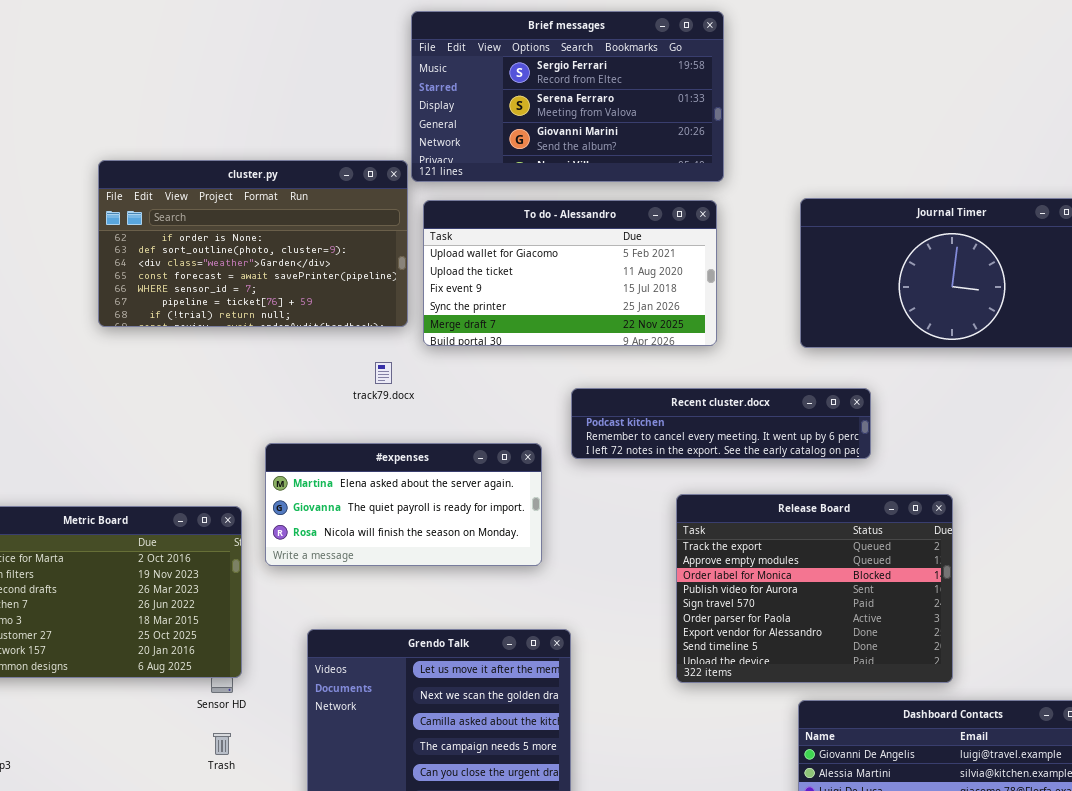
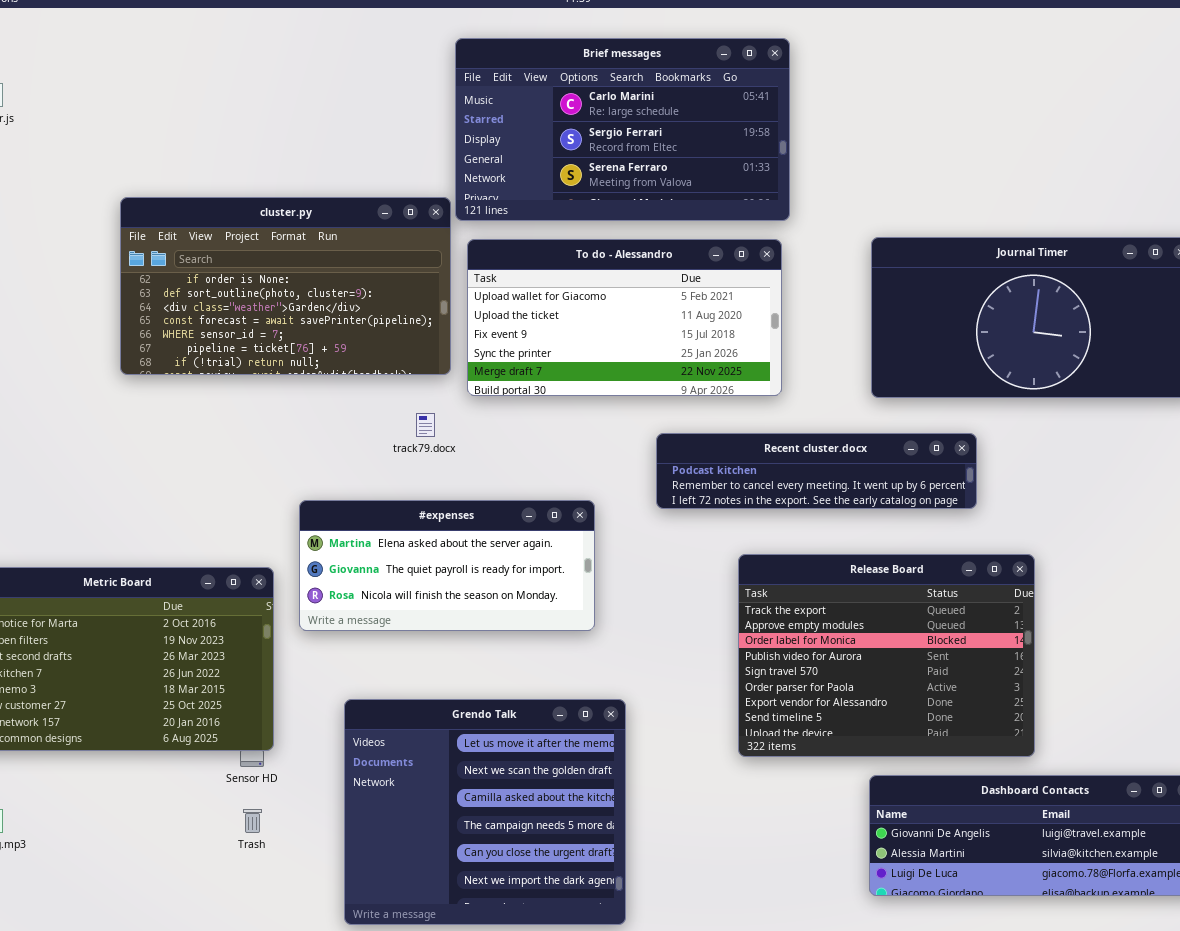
Brief messages: [411,11,724,182] -> [455,38,790,221], scrolled up 1 row
Recent cluster.docx: [571,388,871,459] -> [656,433,977,509], moved

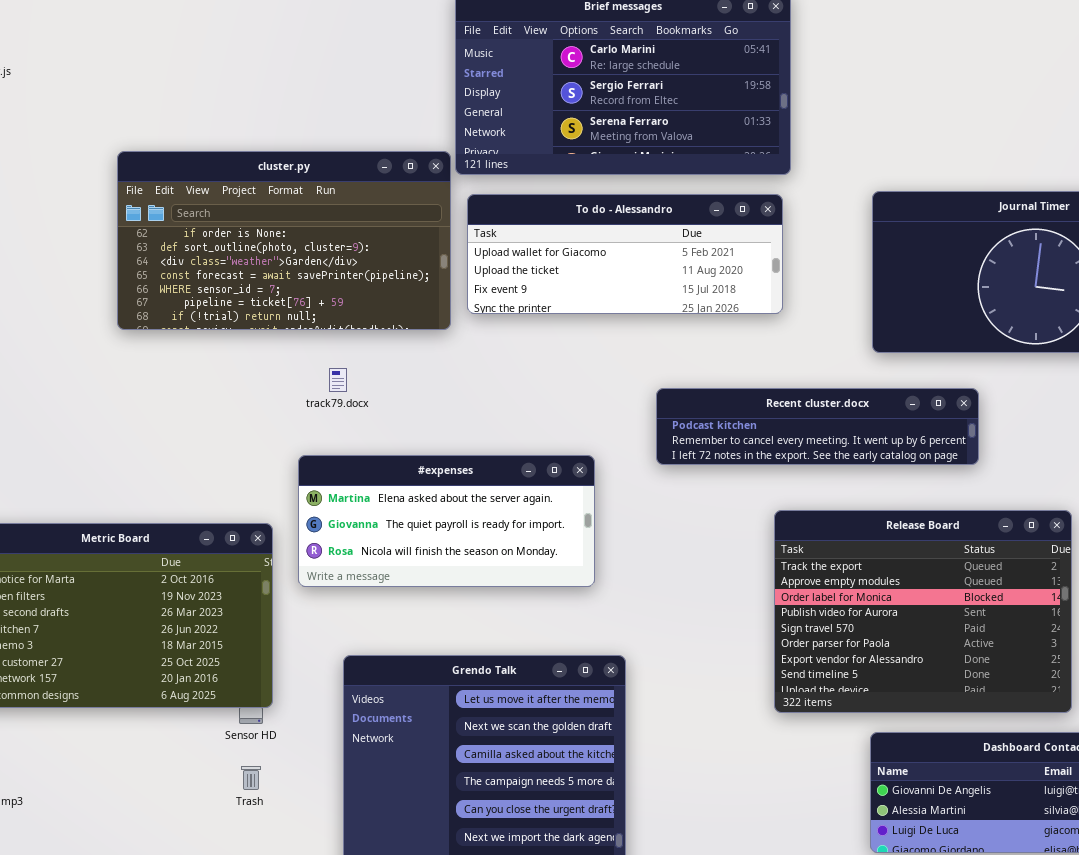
To do - Alessandro: [467,239,782,396] -> [467,194,783,314], resized
track79.docx: [416,413,435,437] -> [329,368,347,392], moved
Release Board: [738,554,1035,757] -> [774,510,1072,713], moved

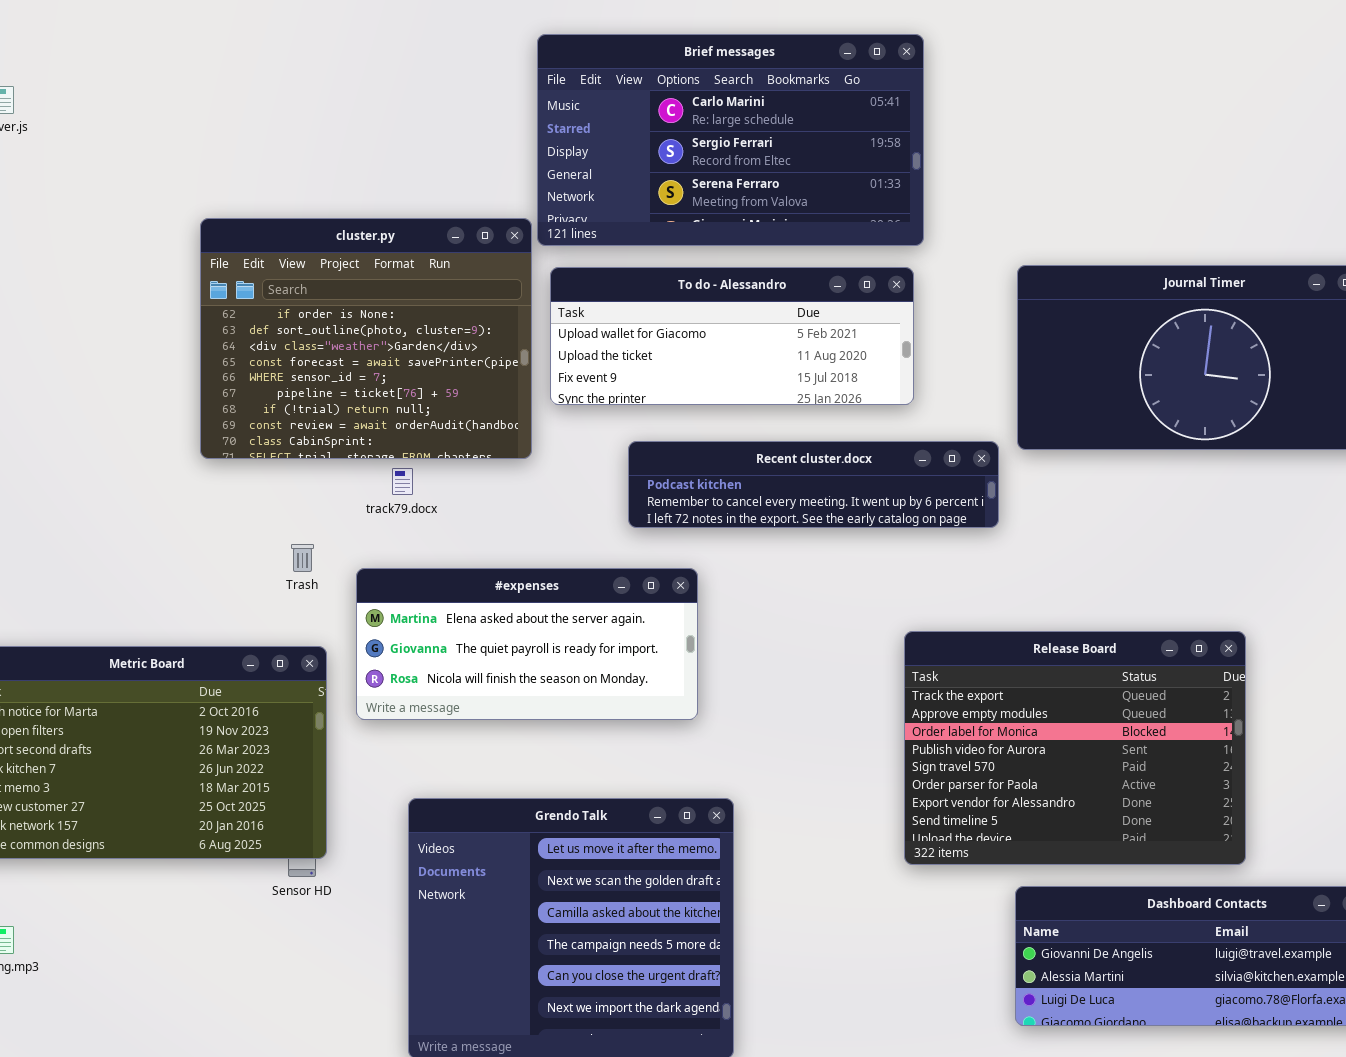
cluster.py: [117,151,451,330] -> [200,218,532,459], resized
Recent cluster.docx: [656,388,979,465] -> [628,441,999,528], moved
Trash: [241,766,261,790] -> [291,544,314,572], moved

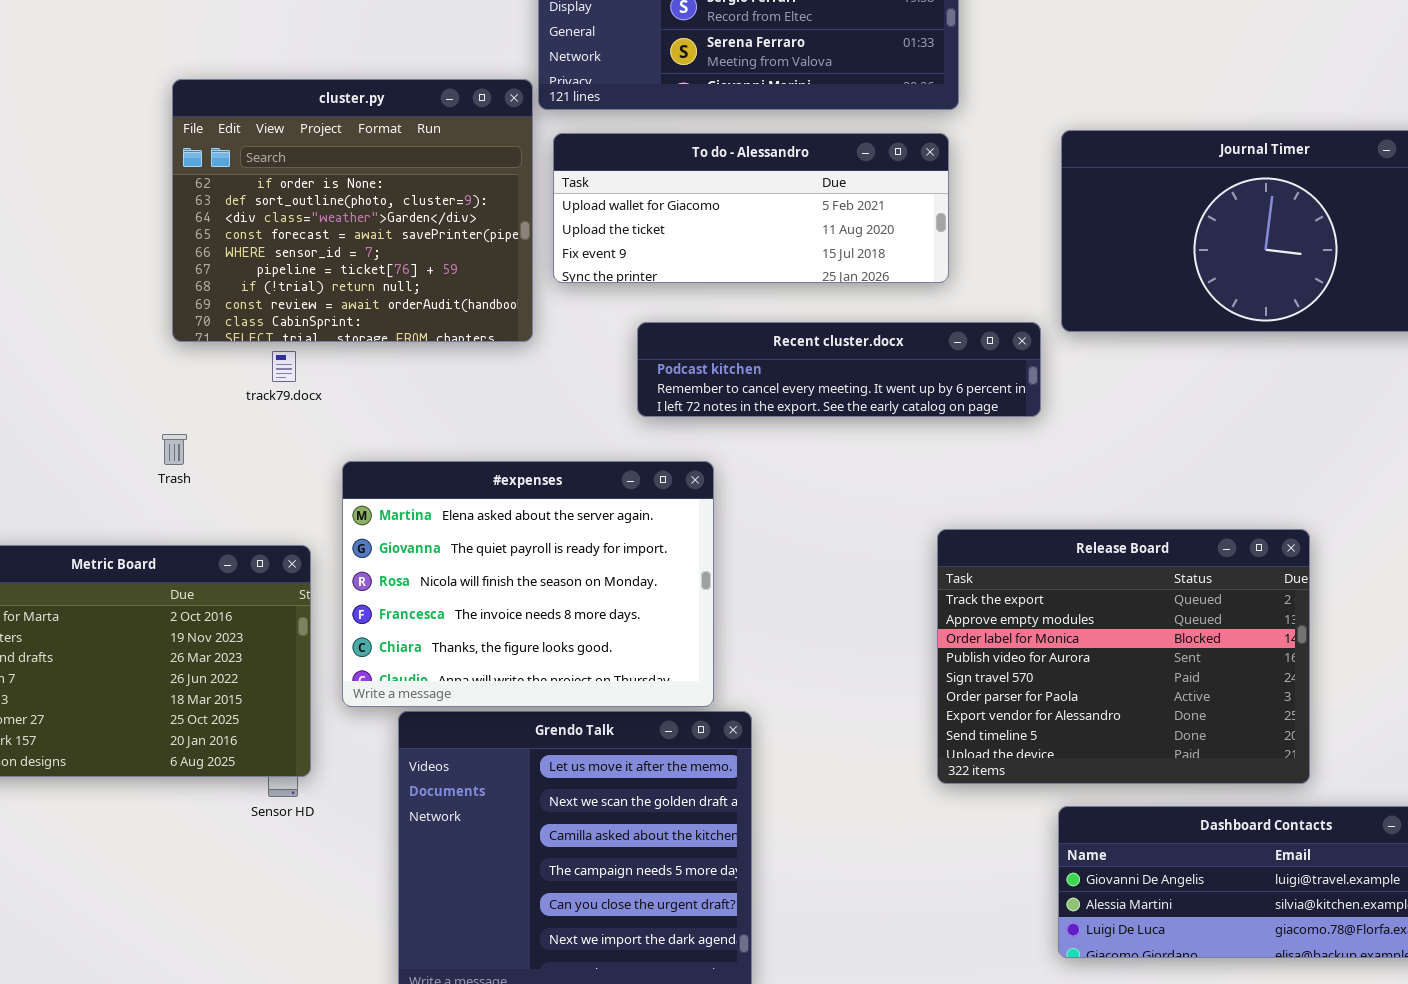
track79.docx: [392,468,413,495] -> [272,351,296,382], moved
Trash: [291,544,314,572] -> [162,434,187,465], moved
#expenses: [356,568,698,720] -> [342,461,714,707], resized

